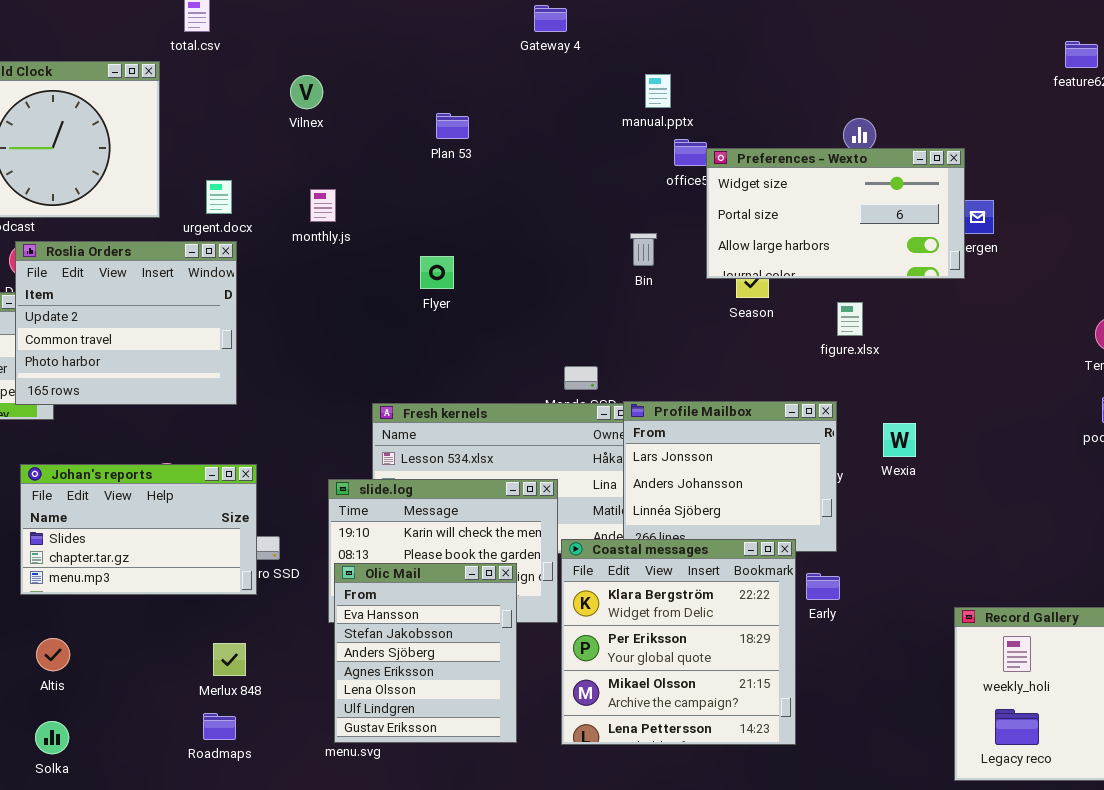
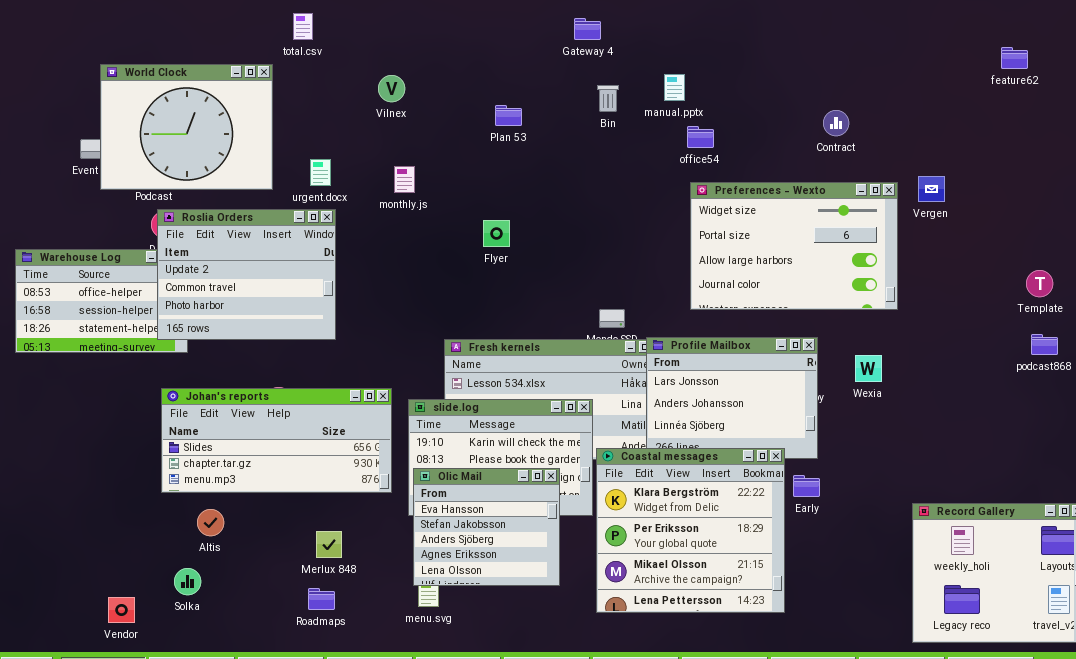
Preferences - Wexto: [706,148,965,279] -> [690,182,898,310], moved, resized
Bin: [630,233,657,266] -> [597,85,619,112], moved
Johan's reports: [20,464,257,595] -> [161,388,392,493], resized
Olic Mail: [334,563,517,743] -> [413,468,560,586], resized
Altis: [36,638,70,671] -> [197,509,224,536], moved
Solka: [35,721,69,754] -> [174,568,201,595], moved

